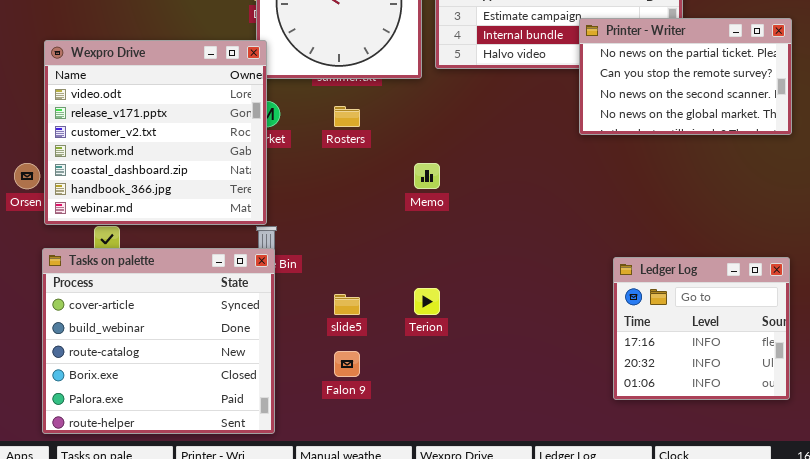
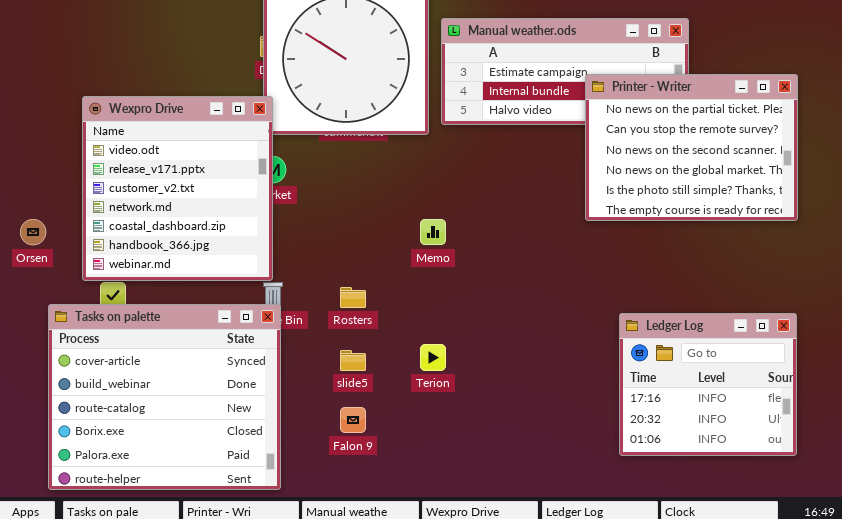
Printer - Writer: [579,18,792,135] -> [585,74,798,221], resized
Wexpro Drive: [44,40,267,225] -> [82,96,273,281], resized
Rosters: [334,106,360,127] -> [340,287,366,308], moved

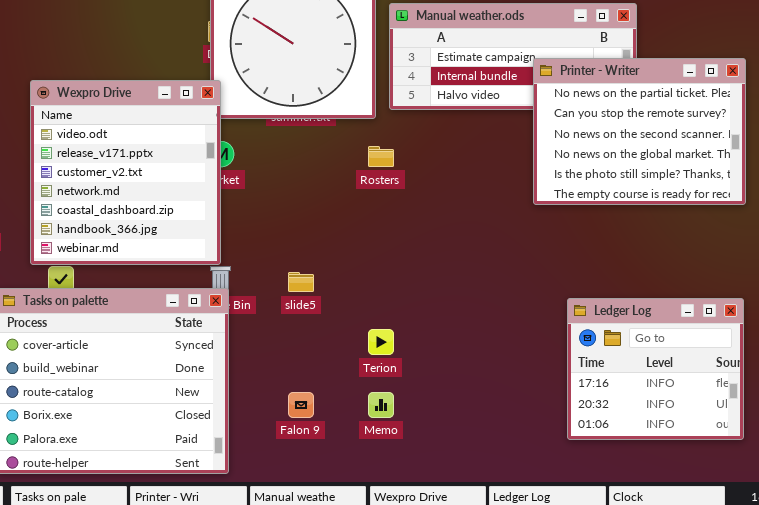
Memo: [420,219,446,245] -> [368,392,394,418], moved
Rosters: [340,287,366,308] -> [368,146,394,167], moved
slide5: [340,350,366,371] -> [288,272,314,292], moved

